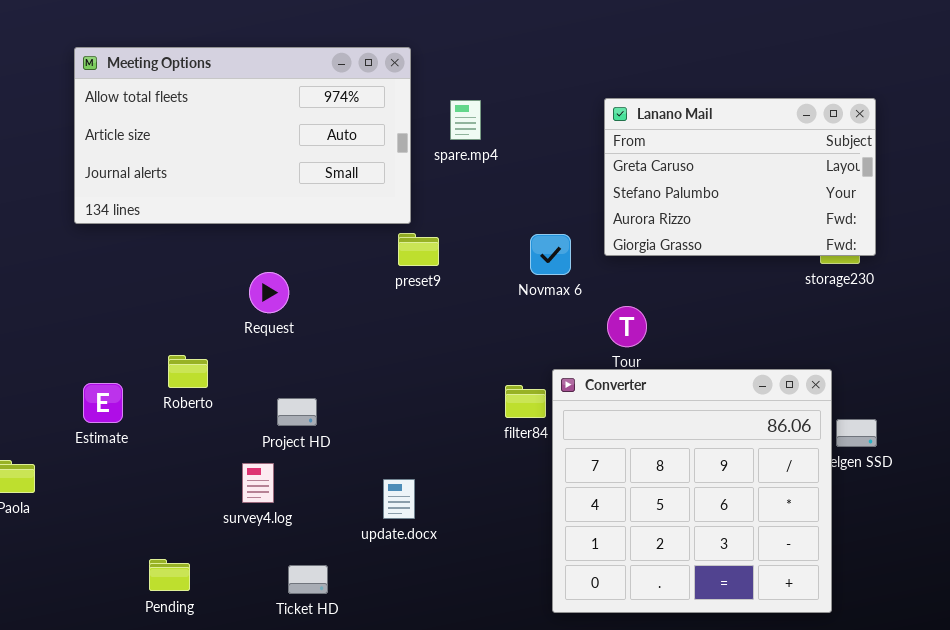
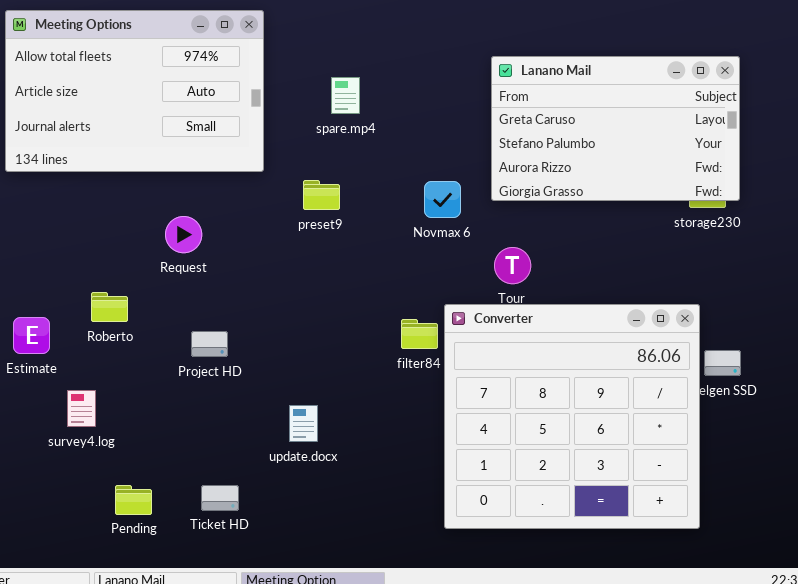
Meeting Options: [74,47,411,224] -> [5,10,264,172], resized
spare.mp4: [450,100,481,140] -> [331,77,360,114], moved
survey4.log: [242,463,274,503] -> [67,390,96,427], moved
Pending: [149,559,190,591] -> [115,485,152,515], moved

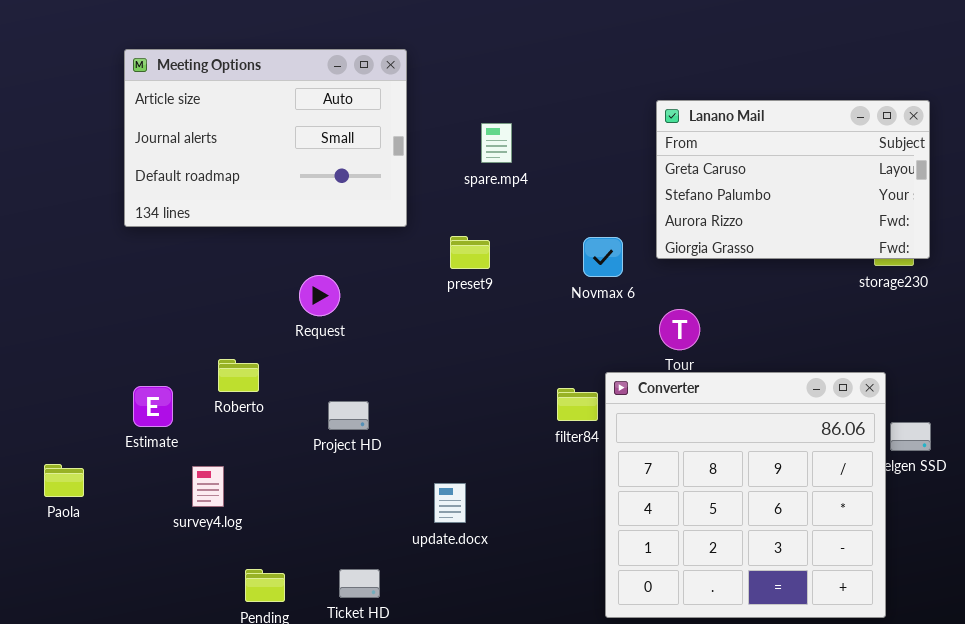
Meeting Options: [5,10,264,172] -> [124,49,407,227], scrolled down 1 row

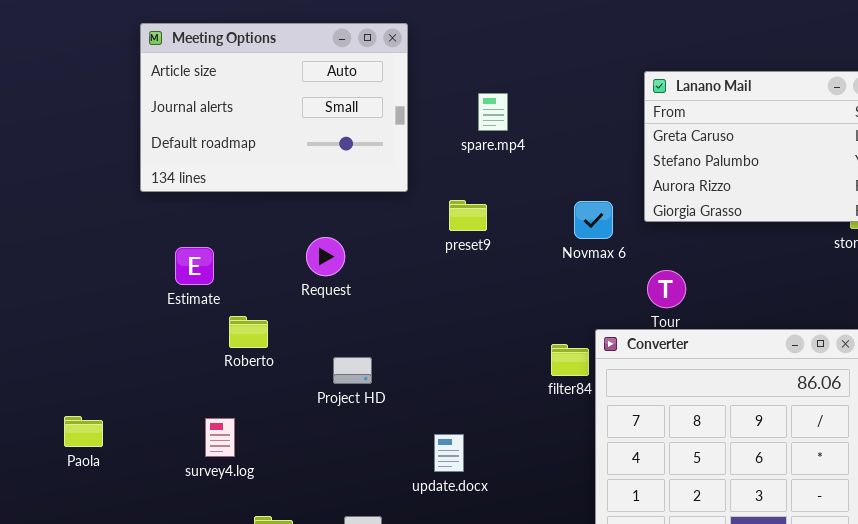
Estimate: [133,386,173,427] -> [175,247,214,285], moved

